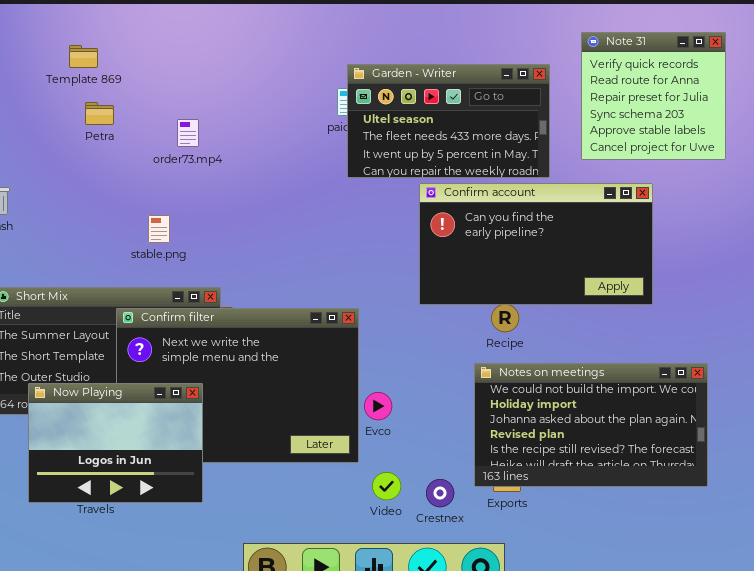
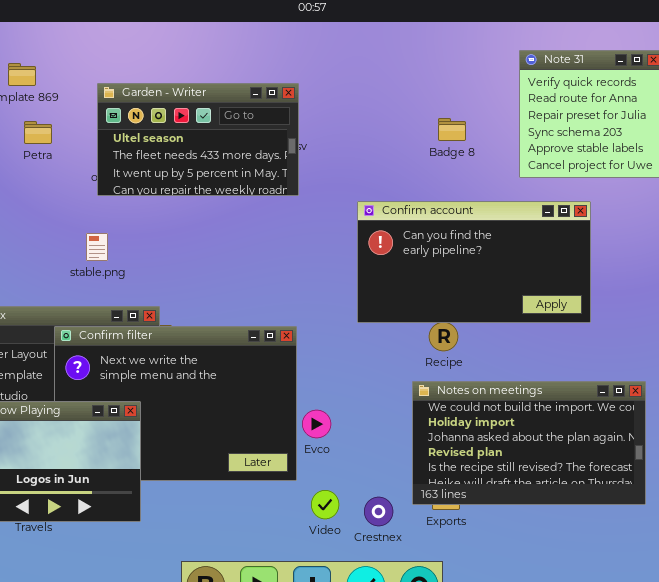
Garden - Writer: [347,64,550,178] -> [97,83,299,196], moved

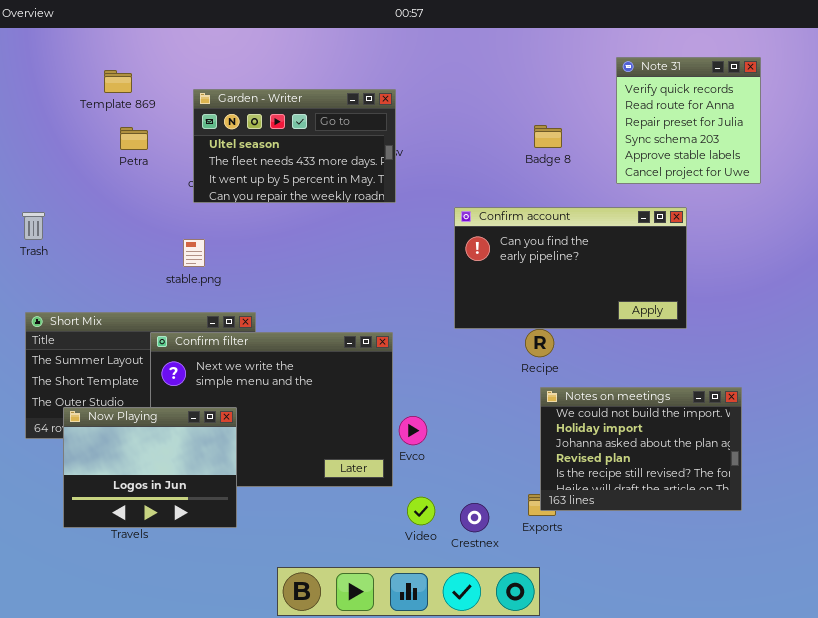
Notes on meetings: [412,381,646,505] -> [540,387,742,511], resized

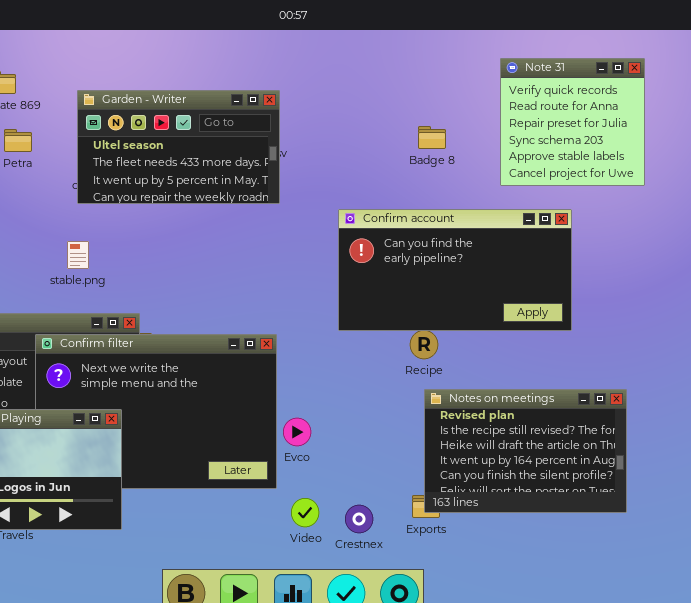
Notes on meetings: [540,387,742,511] -> [424,389,627,513], scrolled down 3 rows

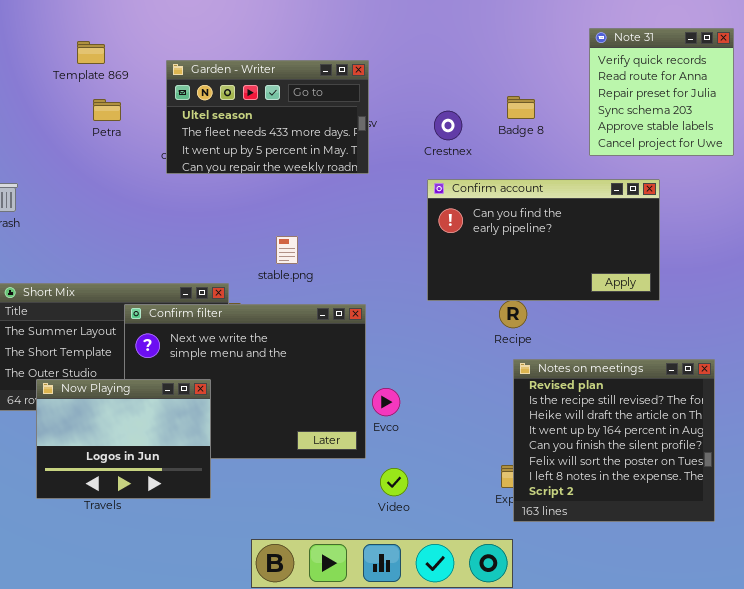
stable.png: [67,241,89,269] -> [276,236,298,264], moved
Notes on meetings: [424,389,627,513] -> [513,359,715,522], resized
Crestnex: [345,505,373,533] -> [434,111,462,140], moved

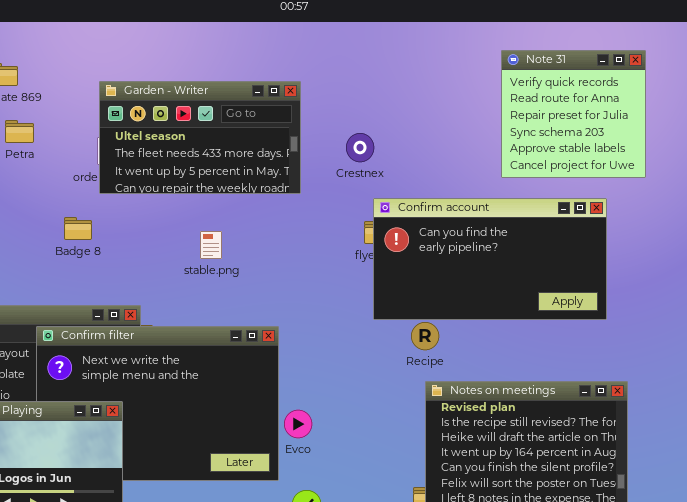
Garden - Writer: [166,60,369,174] -> [99,81,301,194], moved
Badge 8: [507,96,535,119] -> [64,217,92,240], moved
Confirm account: [427,179,660,301] -> [373,198,607,320], moved
stable.png: [276,236,298,264] -> [200,231,222,259], moved

